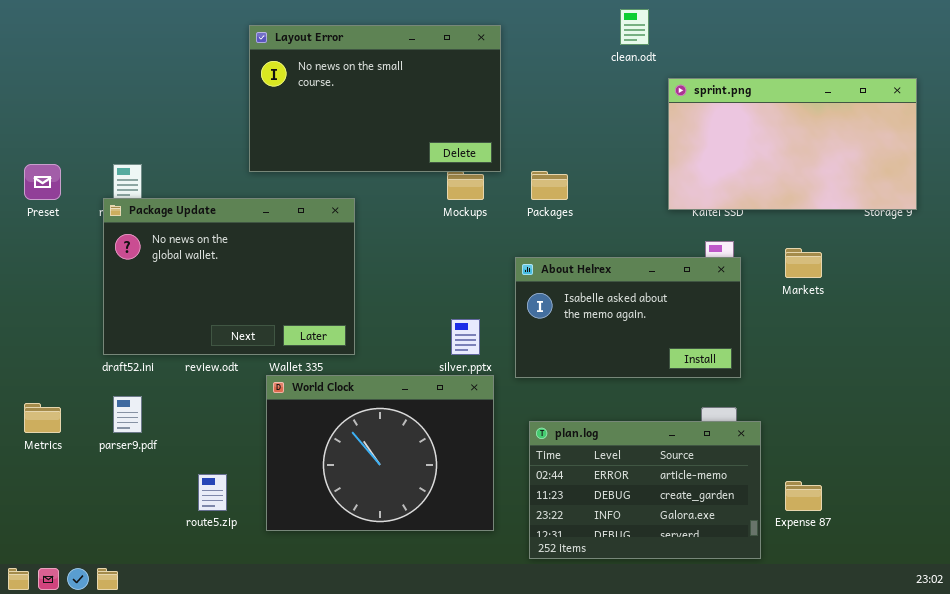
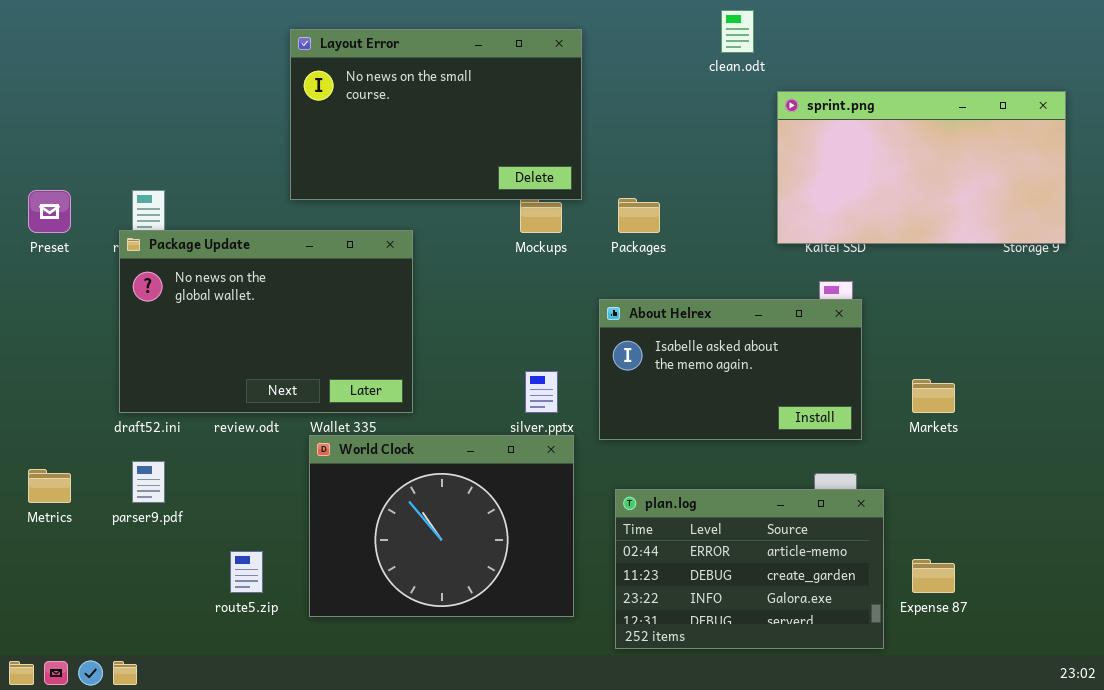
Markets: [785,248,822,278] -> [912,379,955,413], moved

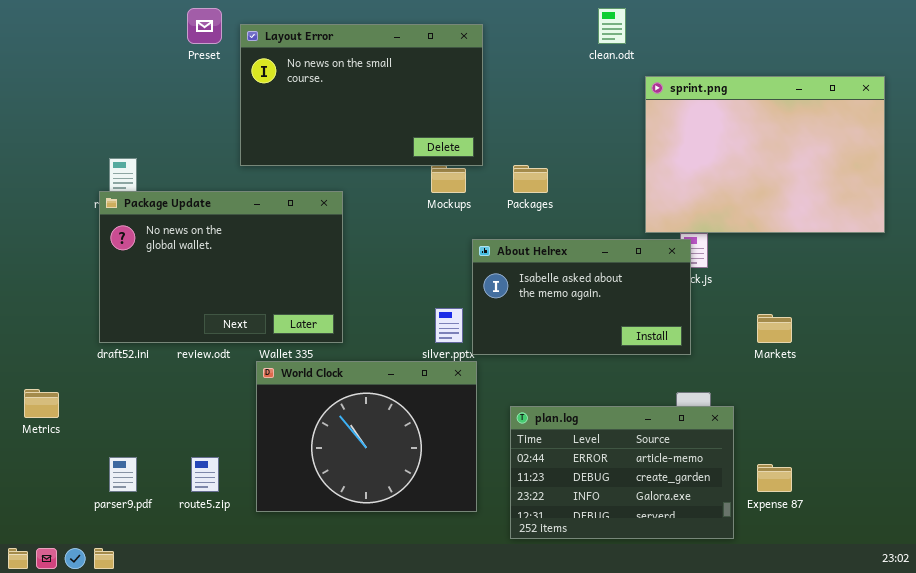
sprint.png: [777,91,1066,244] -> [645,76,885,233], resized
Preset: [28,190,71,233] -> [187,8,222,44], moved
About Helrex: [599,299,862,440] -> [472,239,691,355], moved
parser9.pdf: [132,461,165,503] -> [109,457,137,492], moved

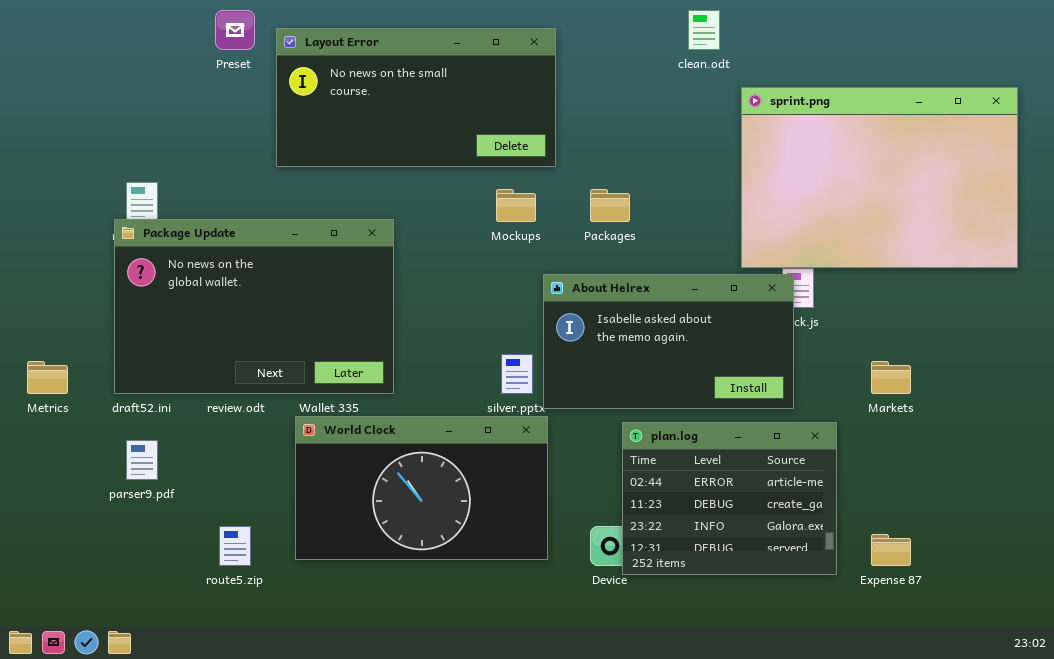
Layout Error: [240,24,483,166] -> [276,28,556,167], resized
World Clock: [256,361,477,512] -> [295,416,548,560], resized
Metrics: [24,389,59,418] -> [27,361,68,394], moved
plan.log: [510,406,734,539] -> [622,422,837,575], moved, resized
parser9.pdf: [109,457,137,492] -> [126,440,158,480], moved

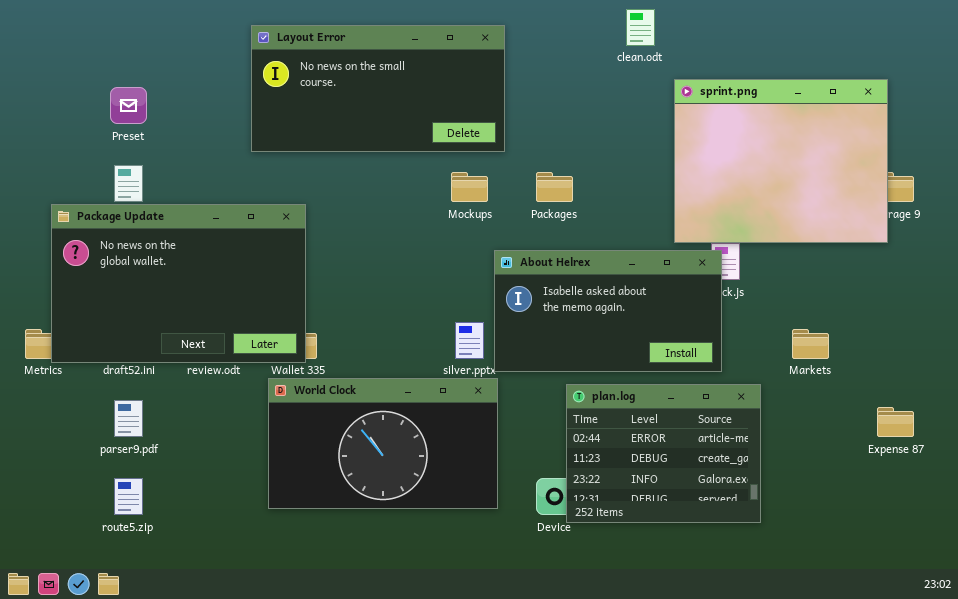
Preset: [215,10,255,50] -> [110,87,147,124], moved
sprint.png: [741,87,1018,268] -> [674,79,888,243], resized
Package Update: [114,219,394,394] -> [51,204,306,363], moved
route5.zip: [219,526,251,566] -> [114,478,143,515], moved
Expense 87: [871,534,911,566] -> [877,407,914,437], moved

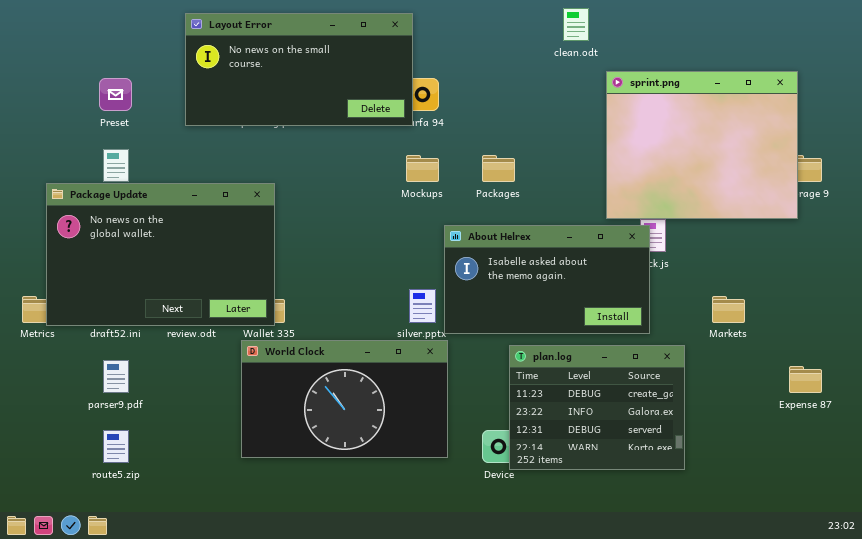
Layout Error: [251,25,505,152] -> [185,13,413,126], moved
plan.log: [566,384,761,523] -> [509,345,685,470], scrolled down 1 row

